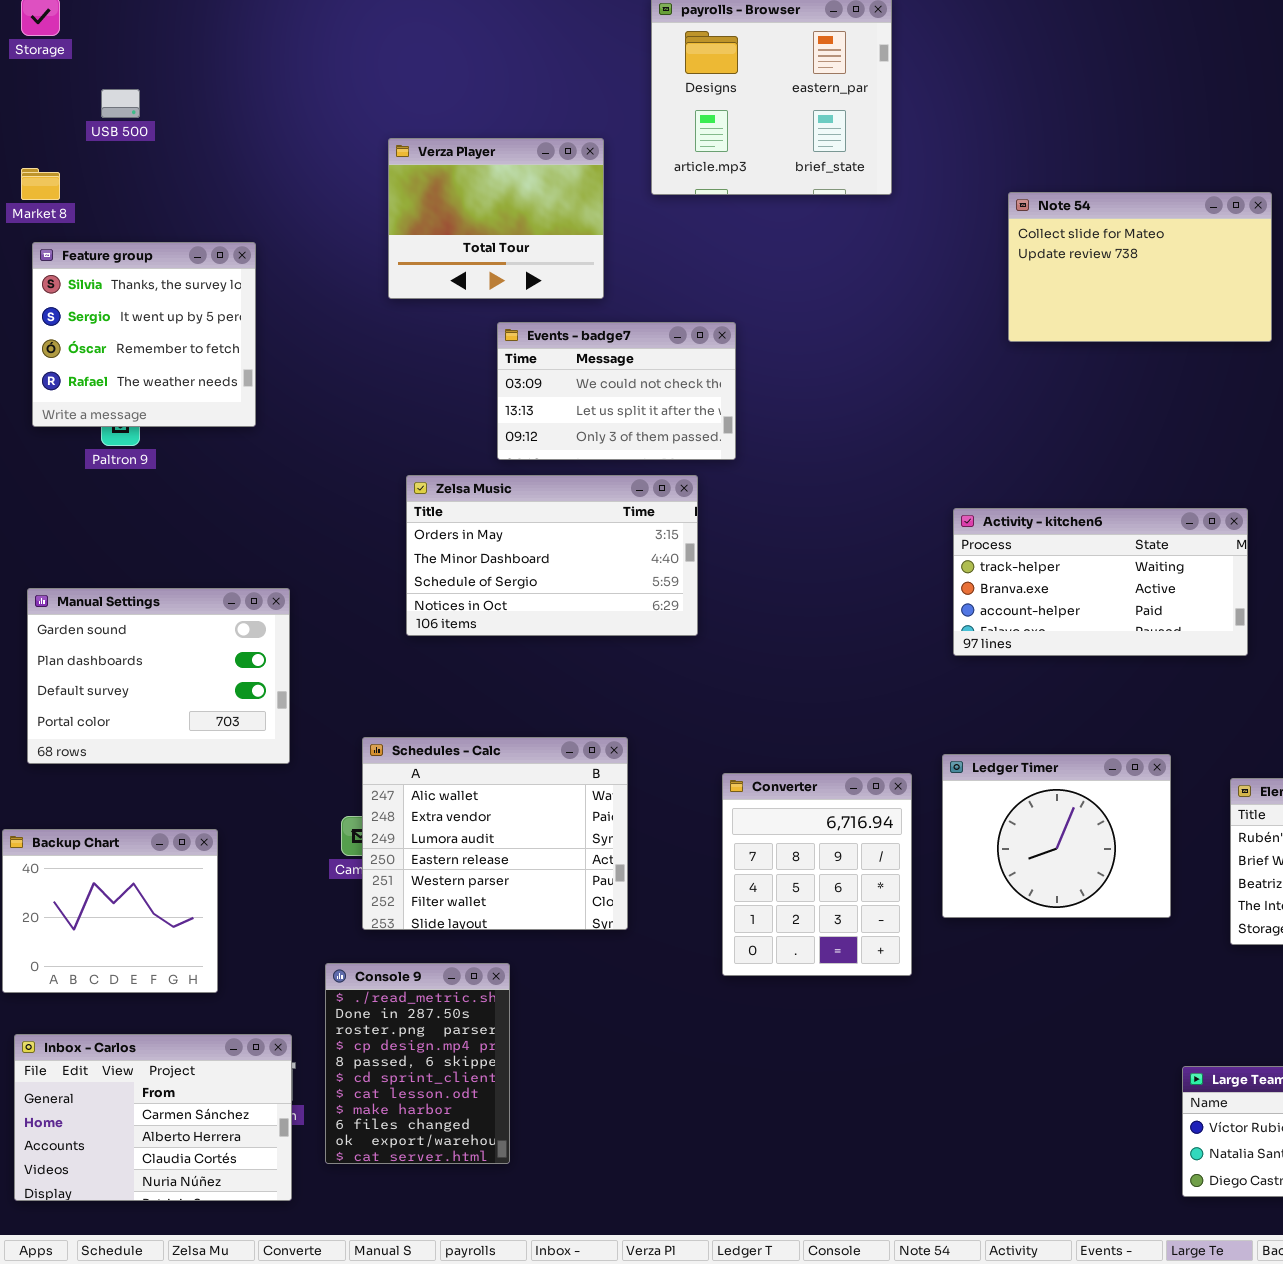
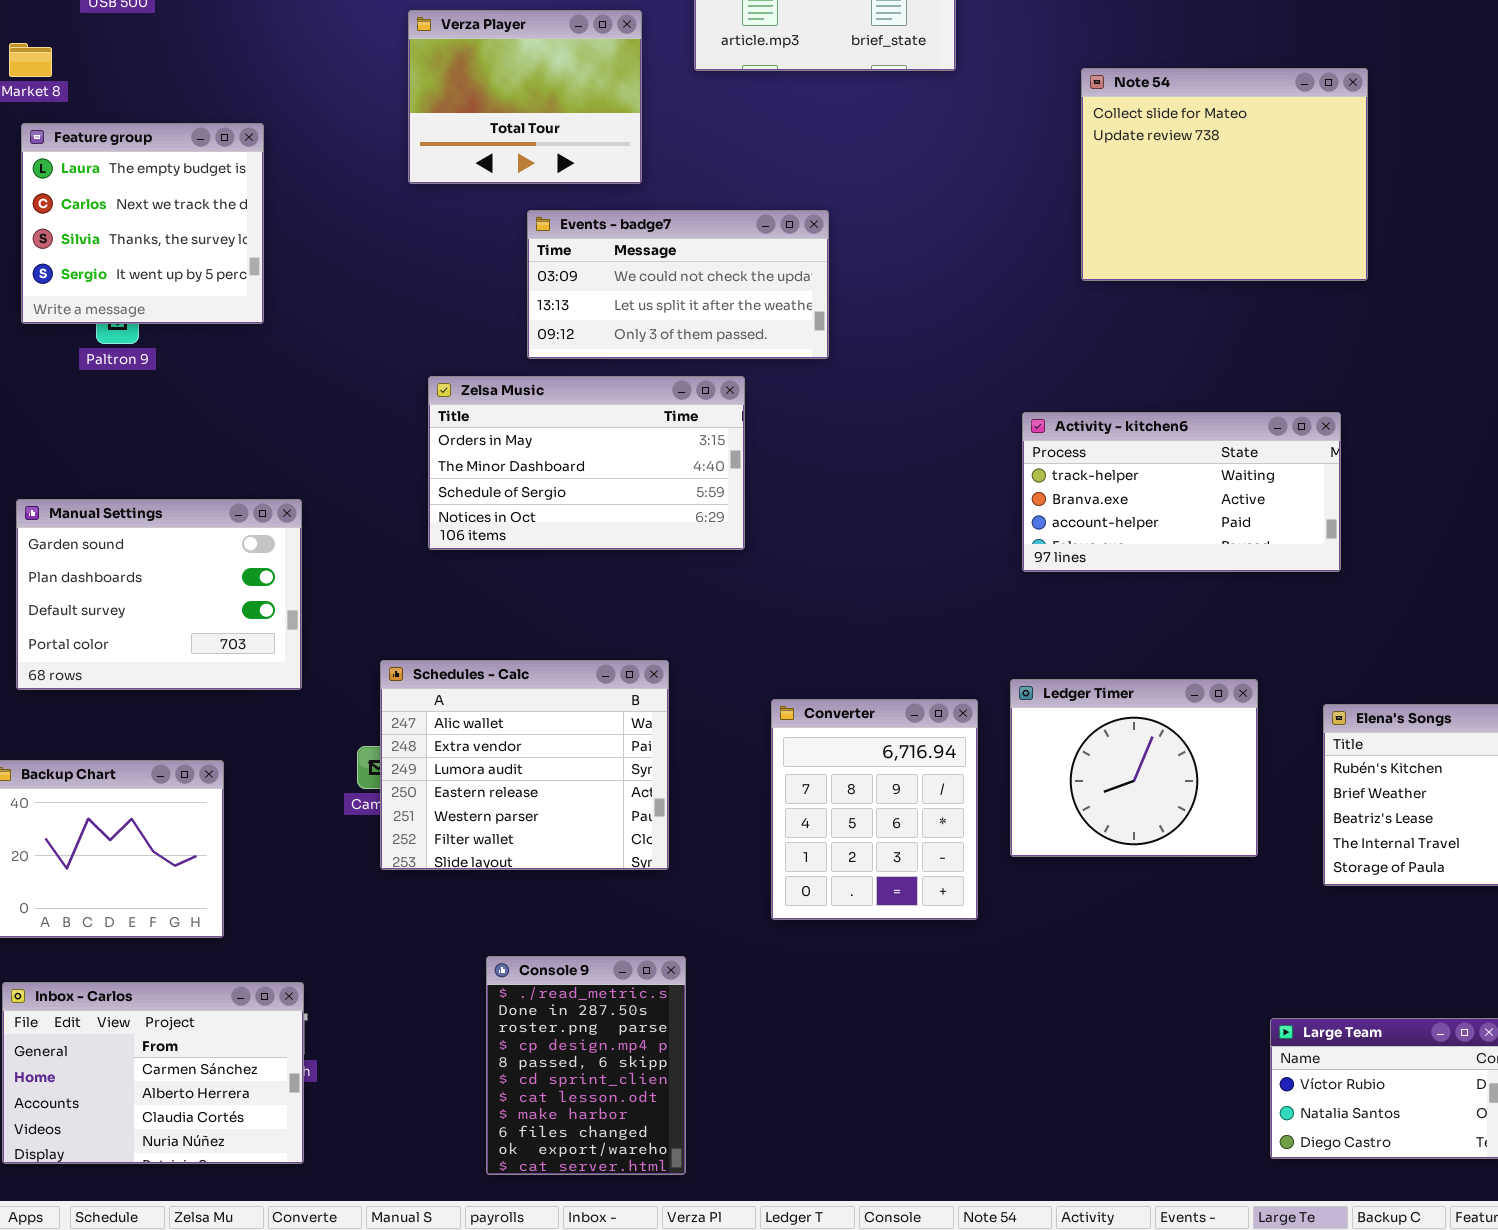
Note 54: [1008,192,1272,342] -> [1081,68,1368,281], resized
Feature group: [32,242,256,427] -> [21,123,264,324], scrolled up 2 rows
Events - badge7: [497,322,736,460] -> [527,210,829,359], resized
Console 9: [325,963,510,1164] -> [486,956,686,1175], moved

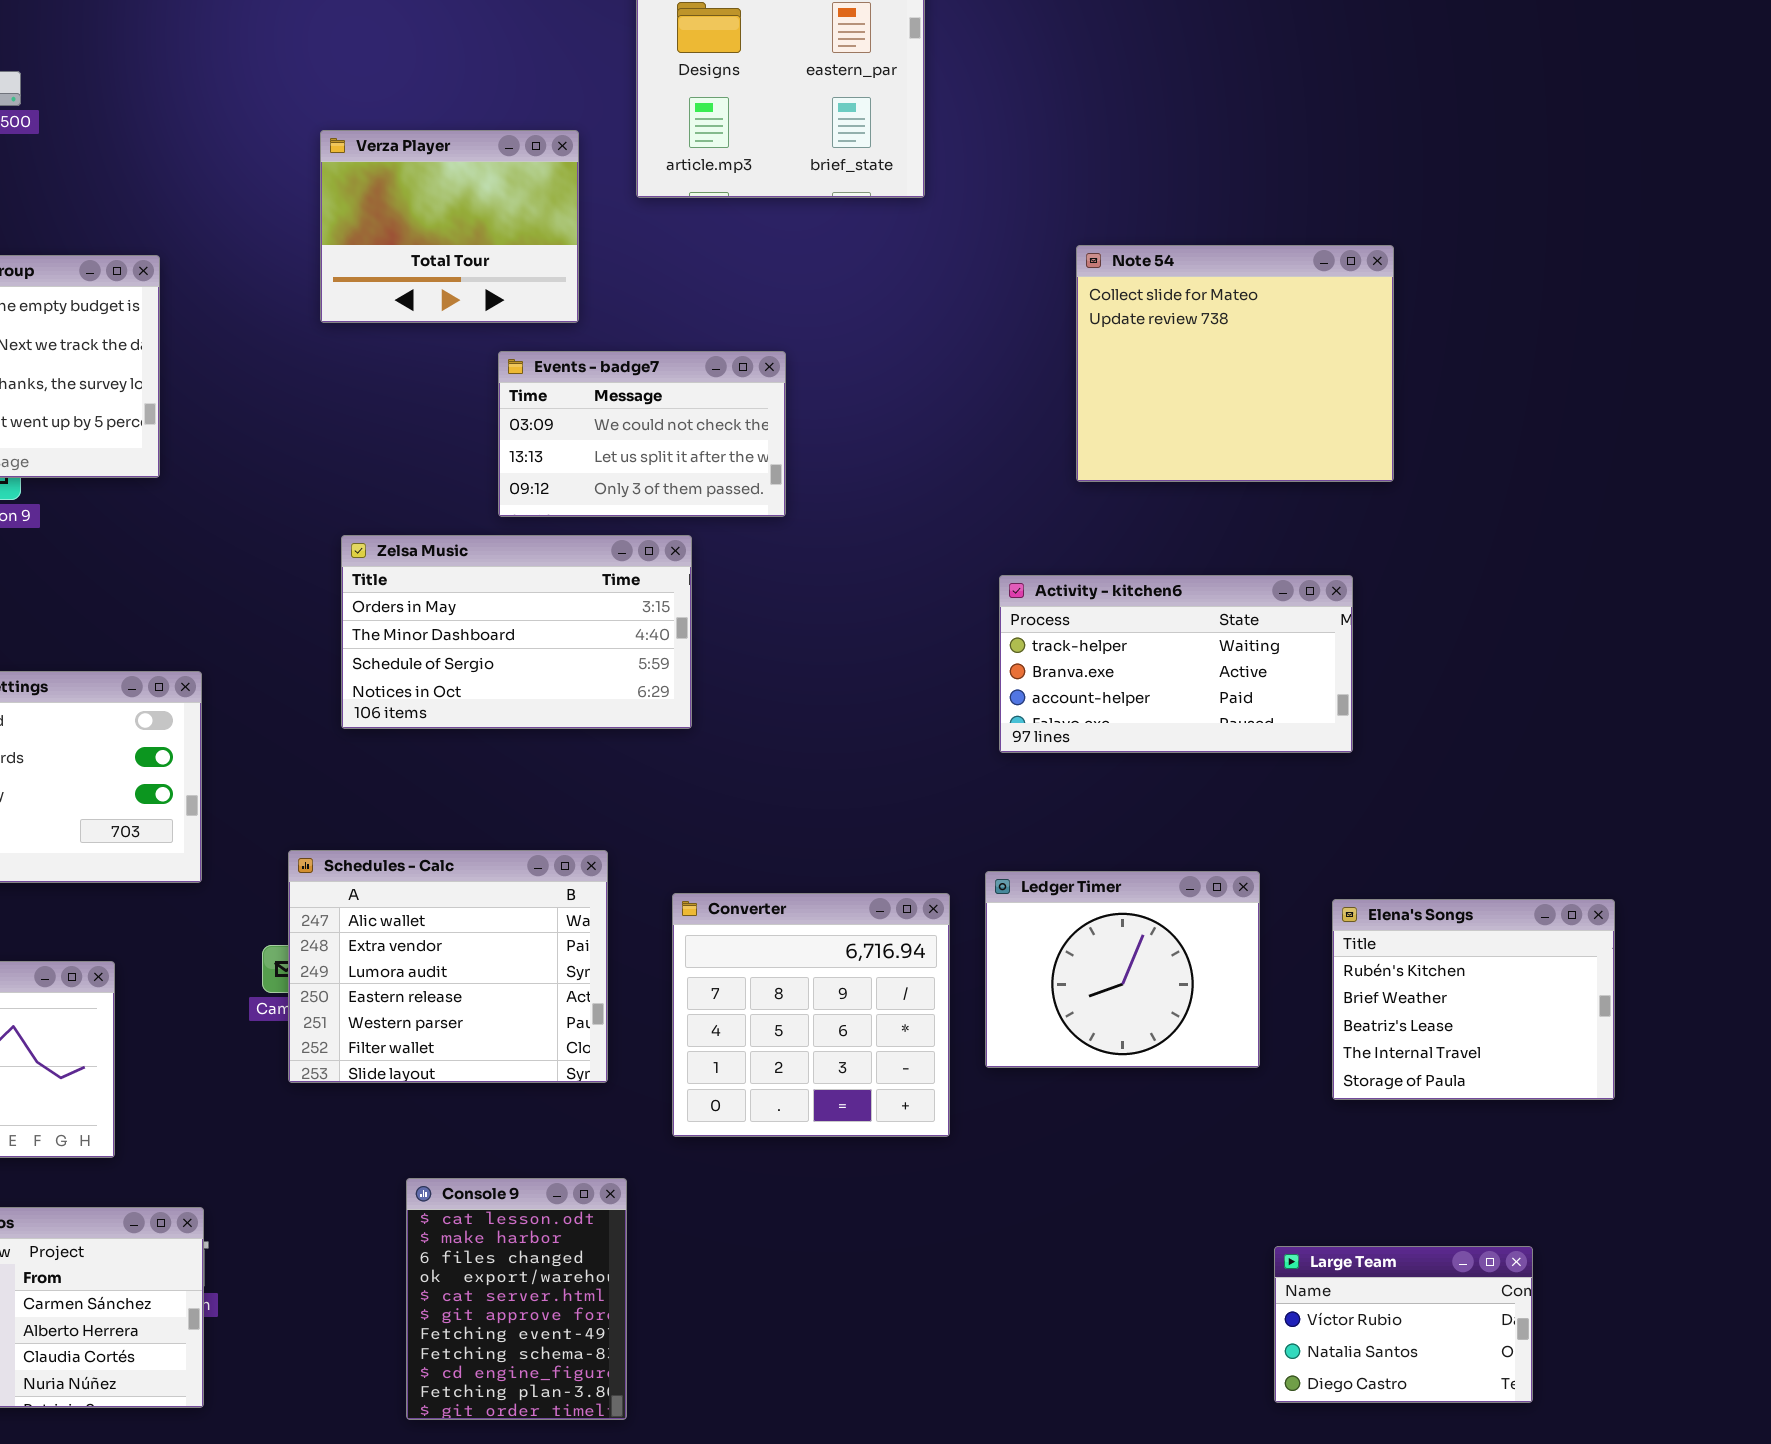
Note 54: [1081,68,1368,281] -> [1076,245,1394,482], moved
Events - badge7: [527,210,829,359] -> [498,351,786,517], resized
Converter: [771,699,978,920] -> [672,893,950,1137], resized
Console 9: [486,956,686,1175] -> [406,1178,627,1420], scrolled down 6 rows

